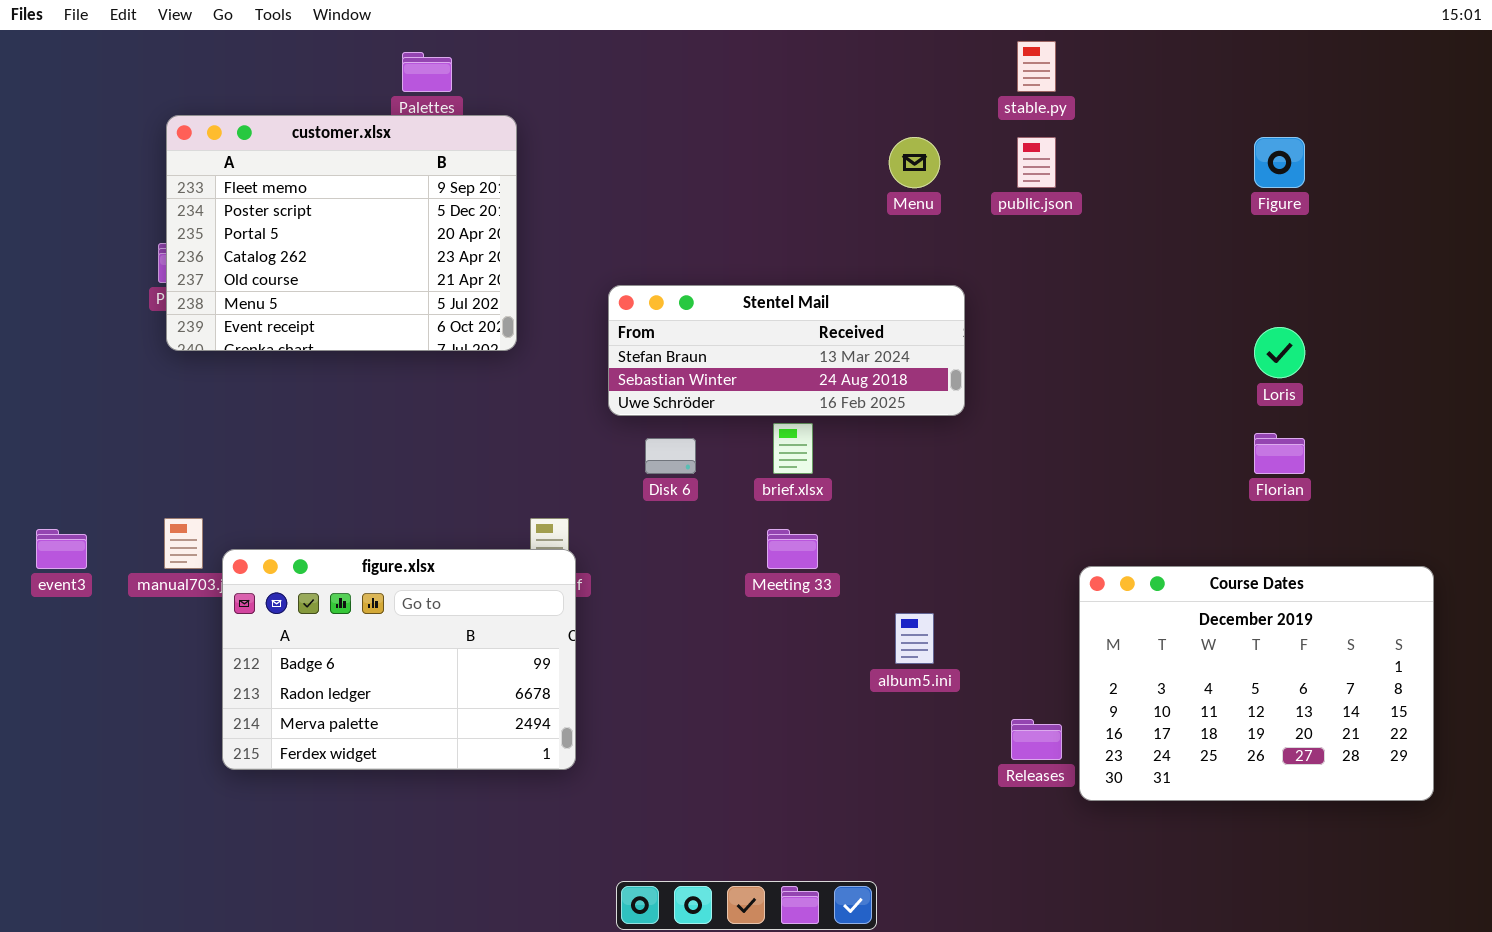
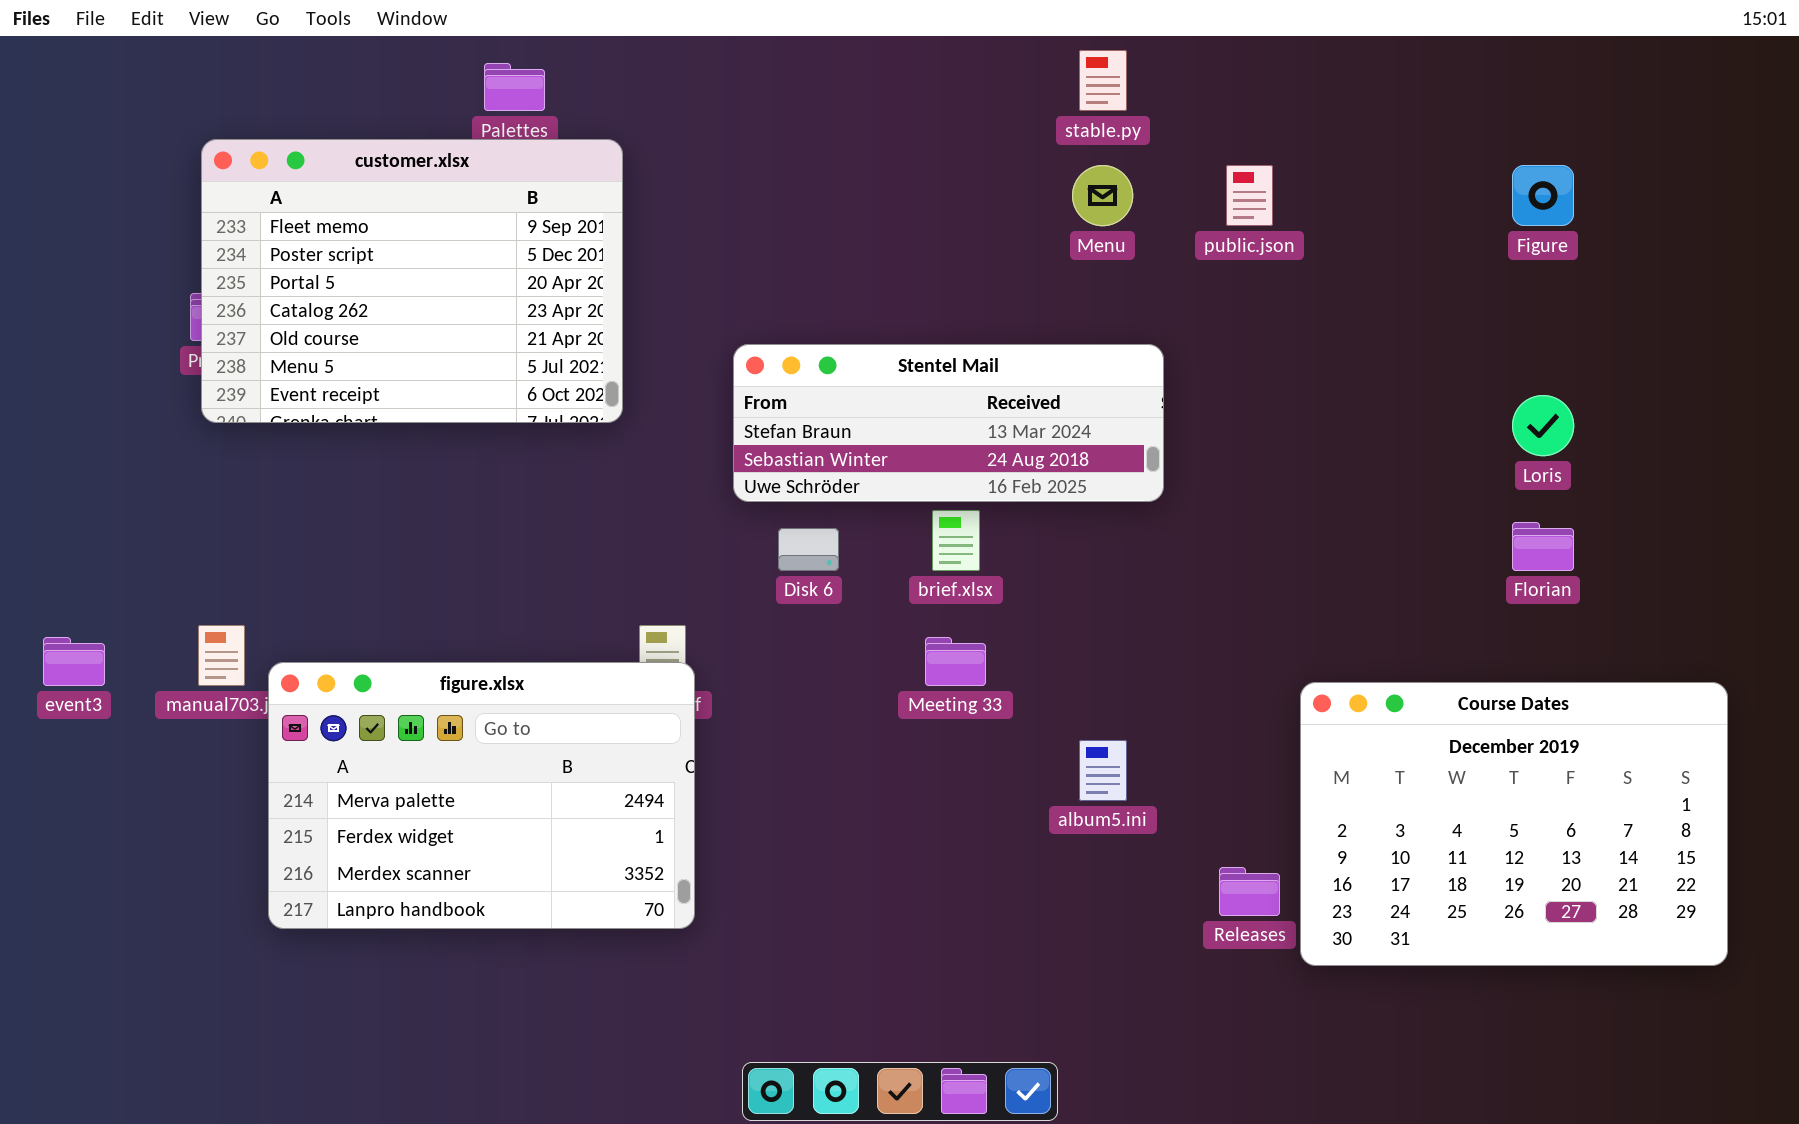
stable.py: [1017,41,1056,92] -> [1079,50,1127,111], moved
figure.xlsx: [222,549,576,770] -> [268,662,695,929], scrolled down 2 rows

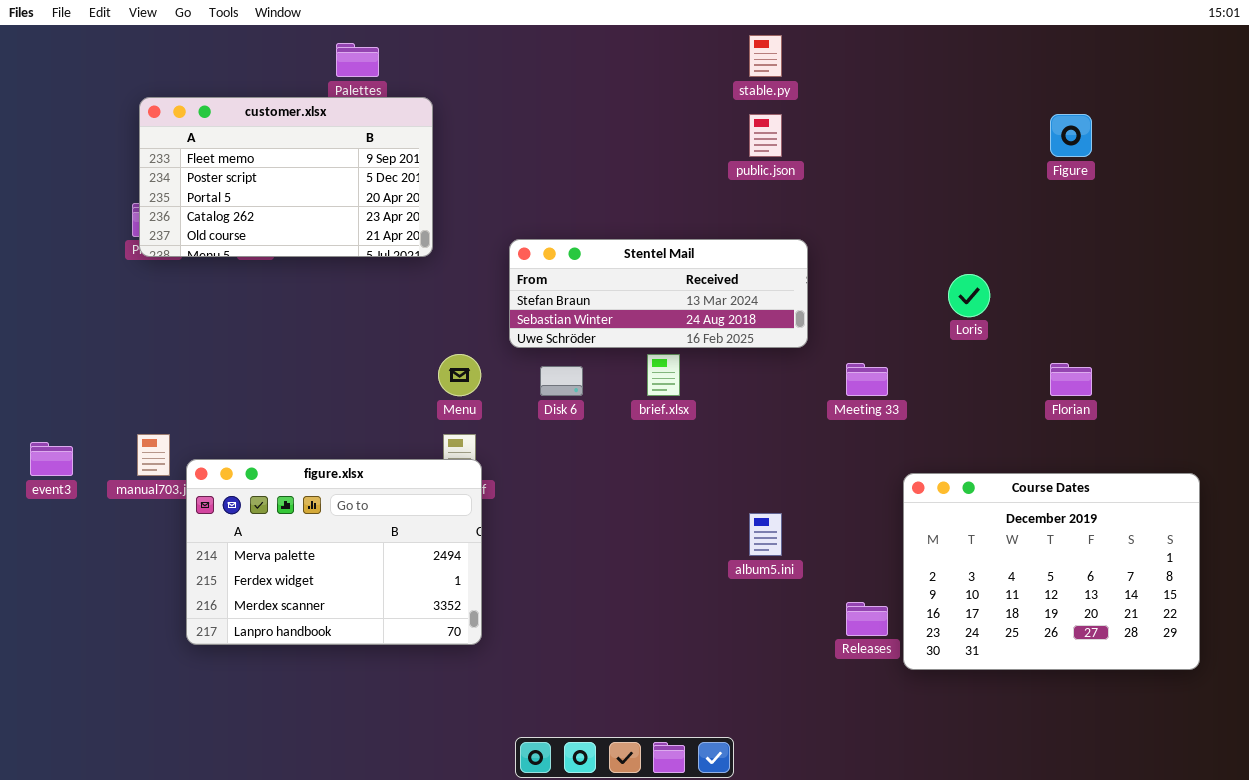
customer.xlsx: [201,139,623,423] -> [139,97,433,257], resized
Menu: [1072,165,1133,226] -> [438,354,481,396], moved
public.json: [1226,165,1273,226] -> [749,114,782,157], moved
Loris: [1512,395,1574,456] -> [948,274,990,317], moved
Meeting 33: [925,637,986,686] -> [846,363,888,396], moved

